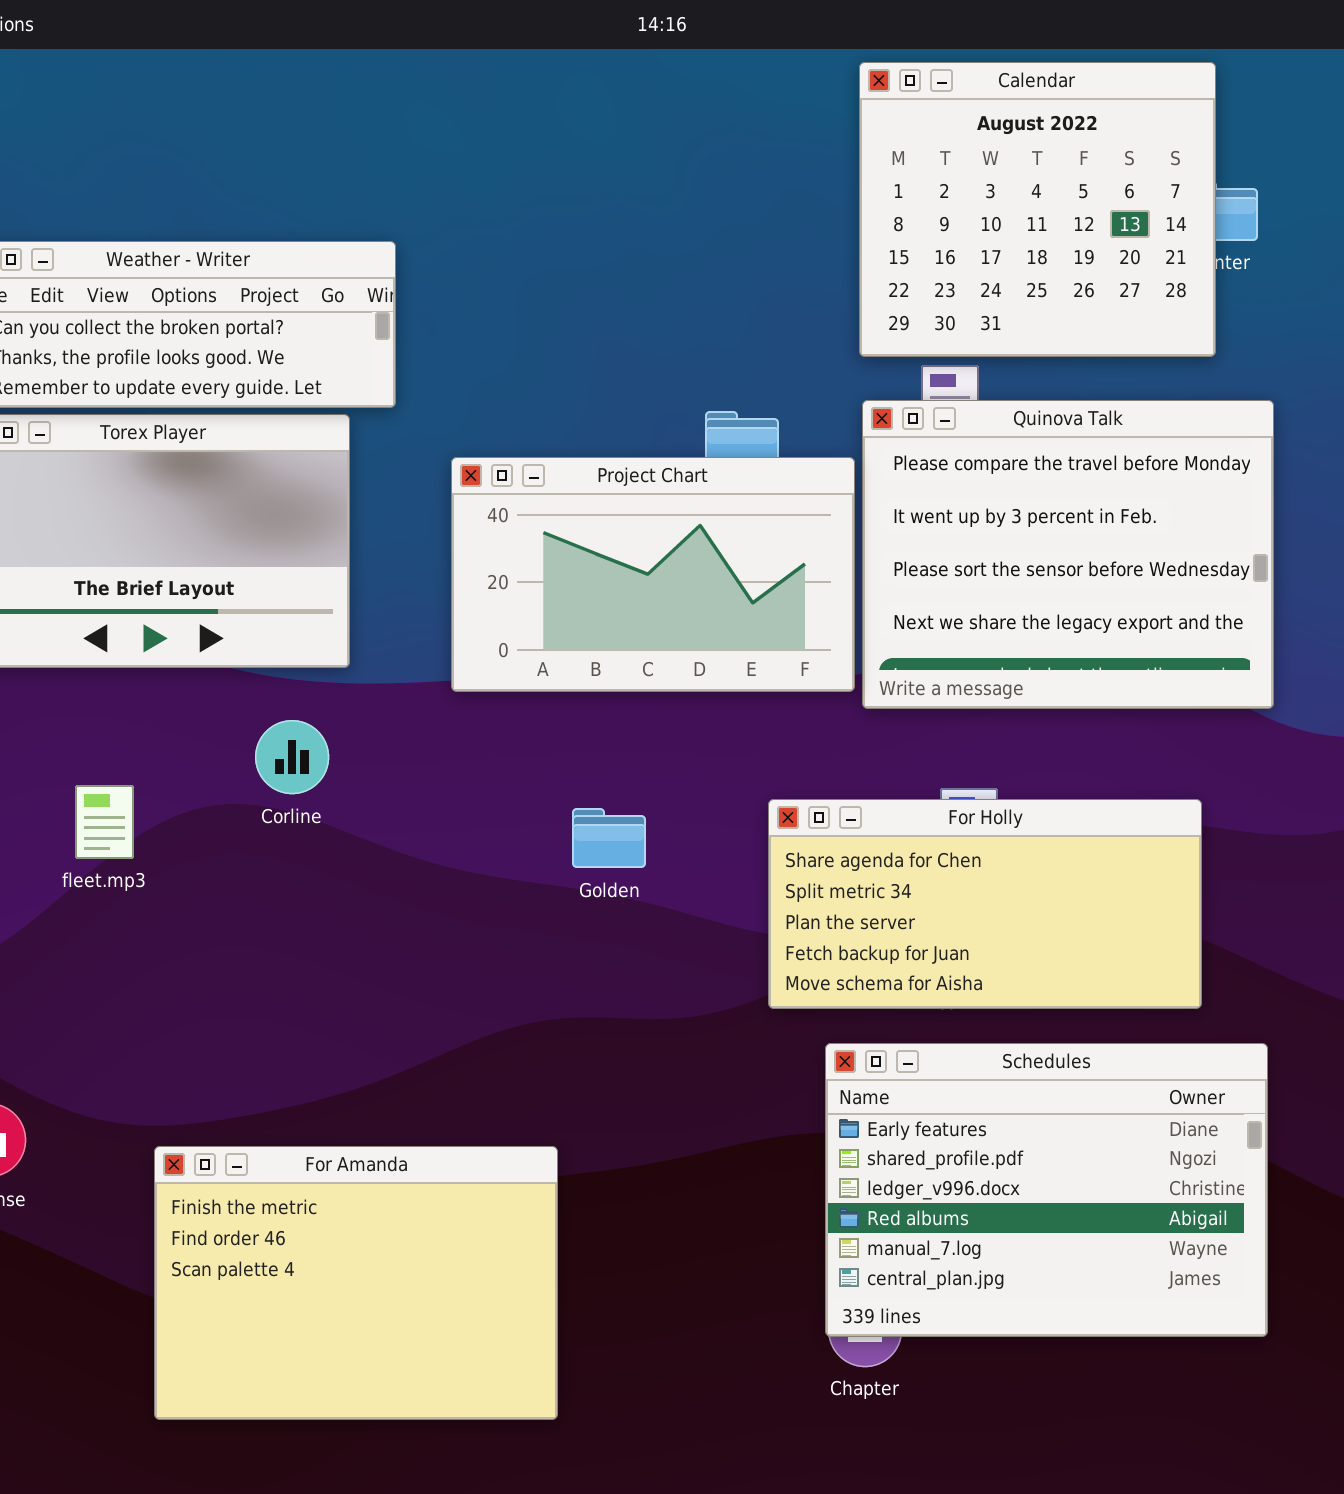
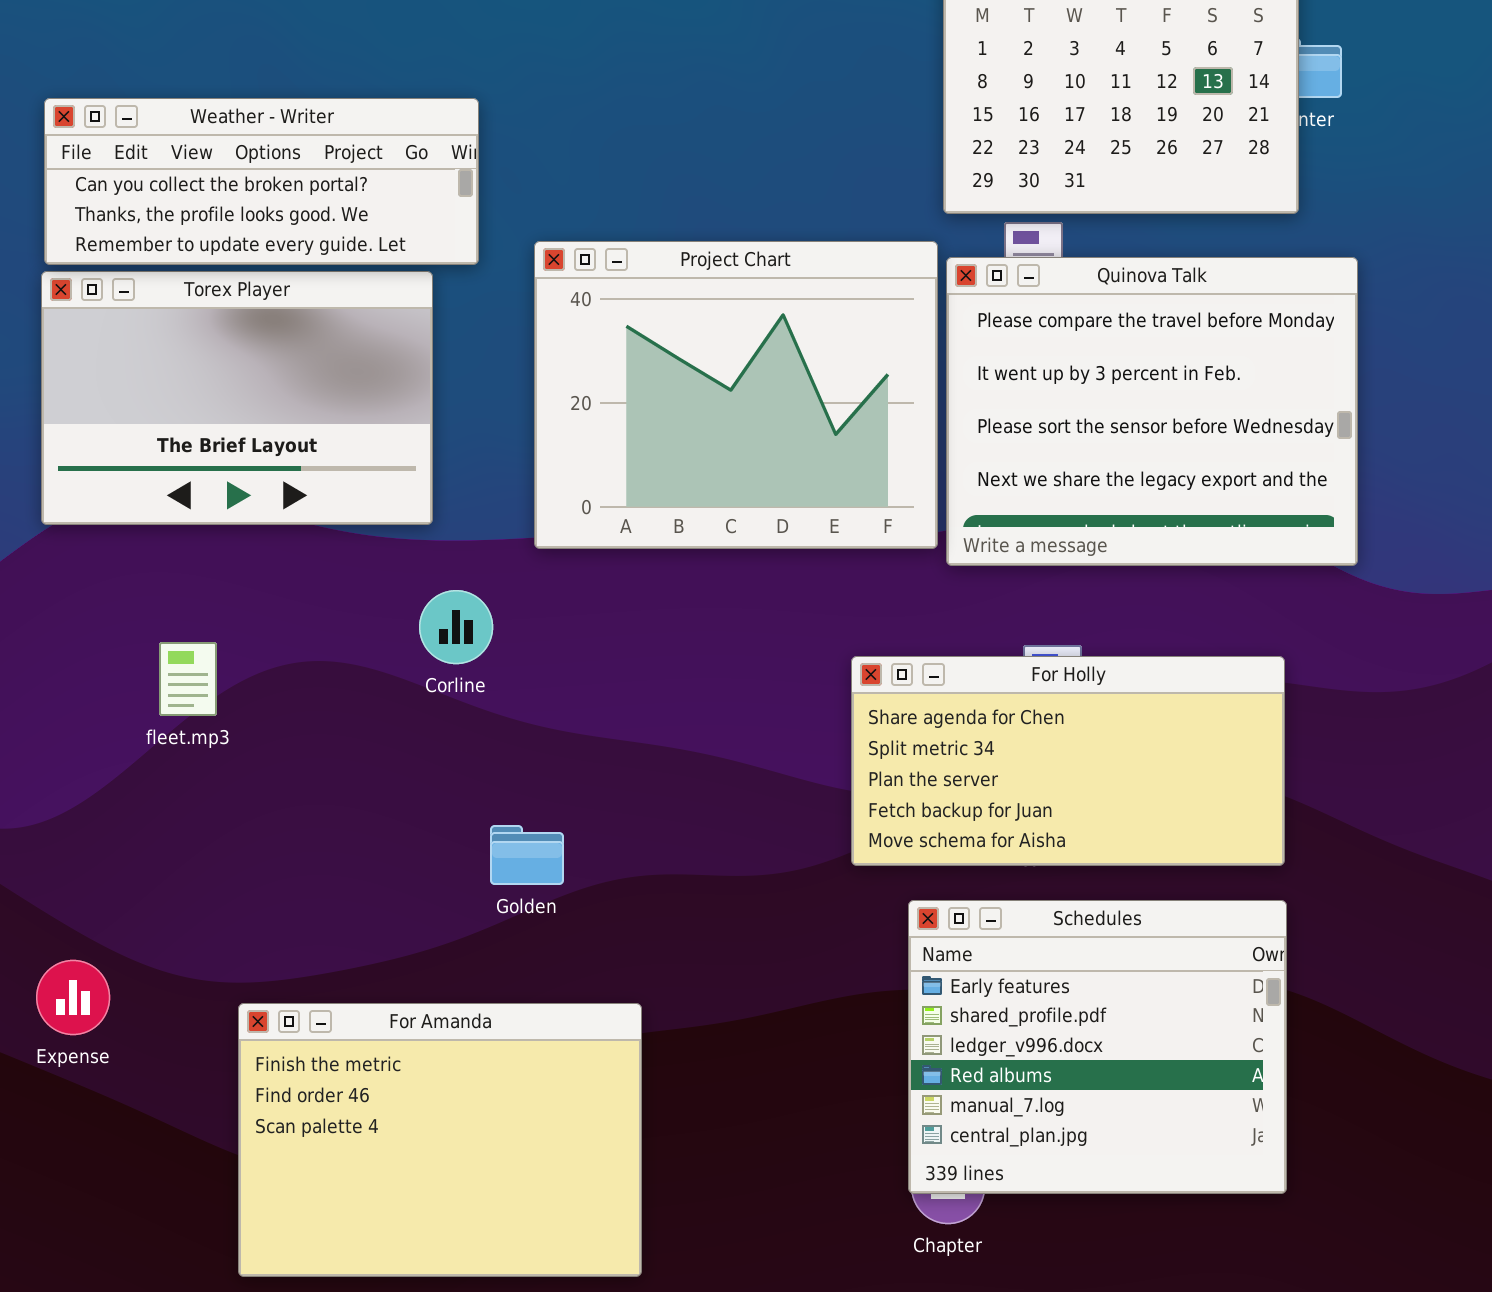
Project Chart: [451,457,855,692] -> [534,241,938,549], resized
Corline: [255,720,329,794] -> [419,590,493,664], moved
Golden: [572,808,646,868] -> [490,825,564,885], moved
Schedules: [825,1043,1268,1337] -> [908,900,1287,1194], resized

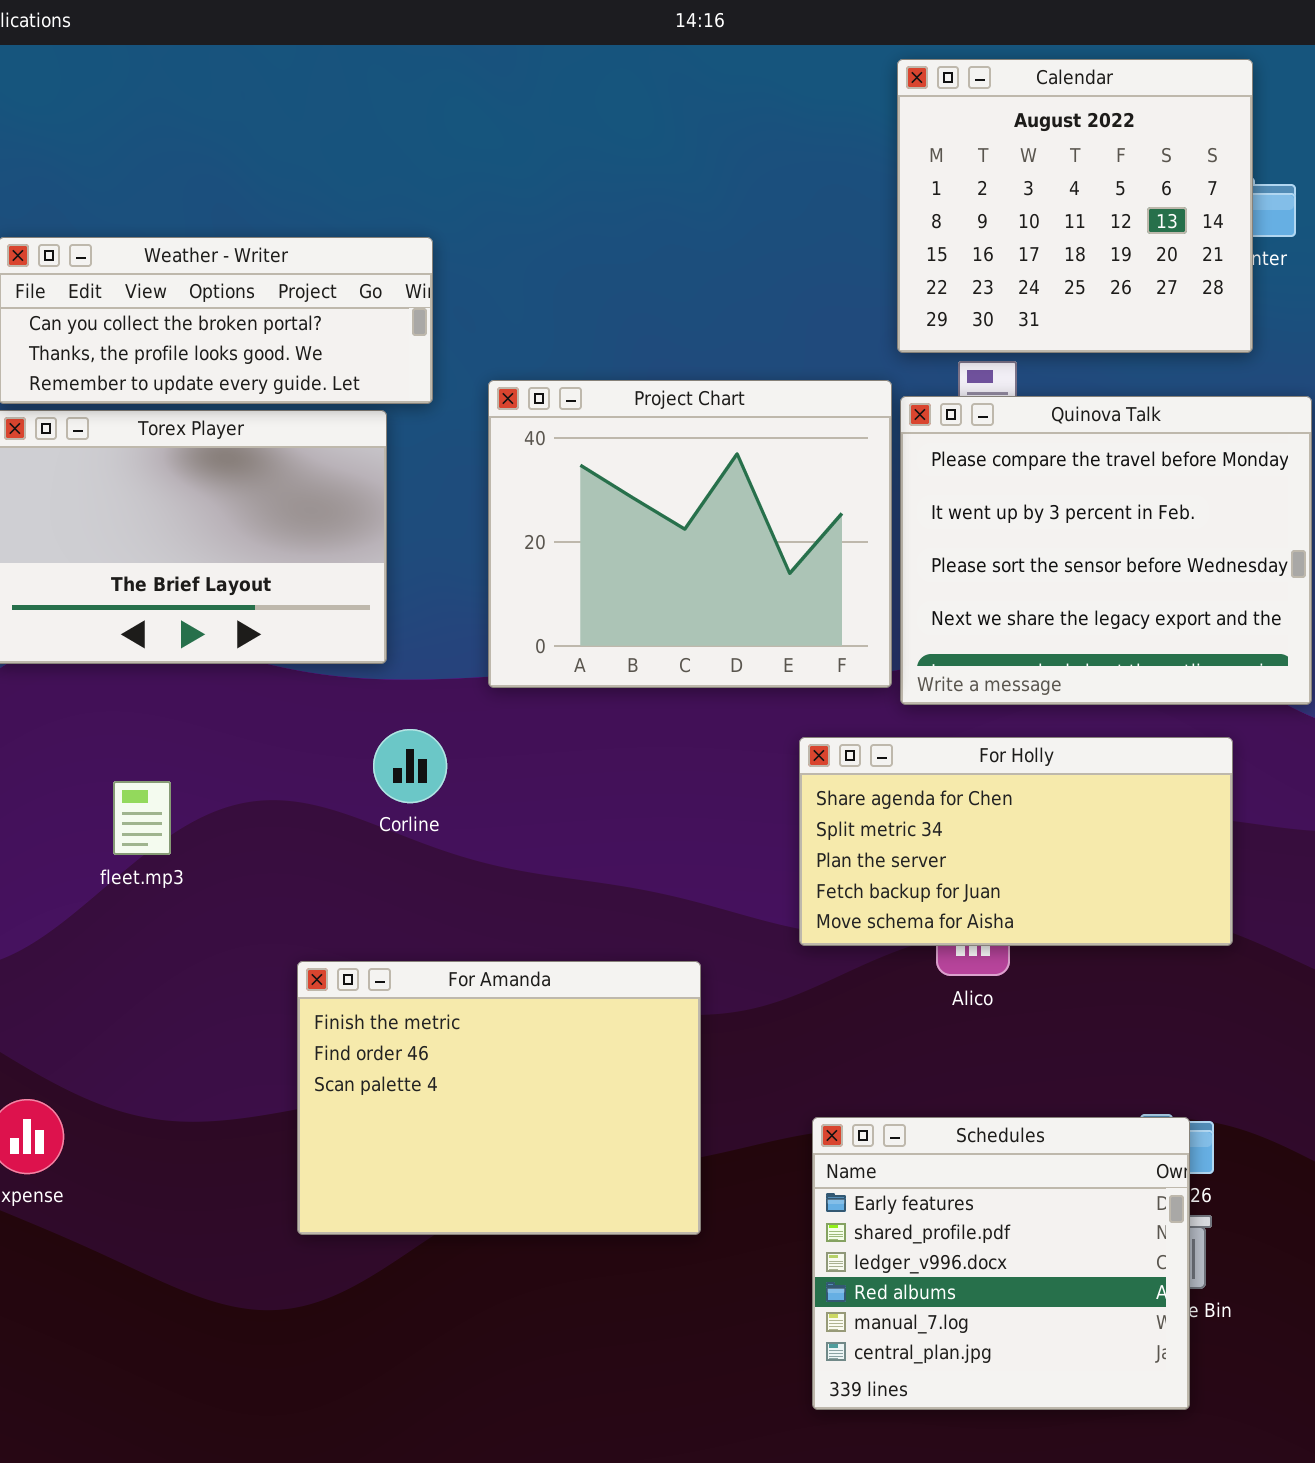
For Holly: [851,656,1285,866] -> [799,737,1233,946], moved
Schedules: [908,900,1287,1194] -> [812,1117,1190,1410], moved
For Amanda: [238,1003,642,1277] -> [297,961,701,1235], moved

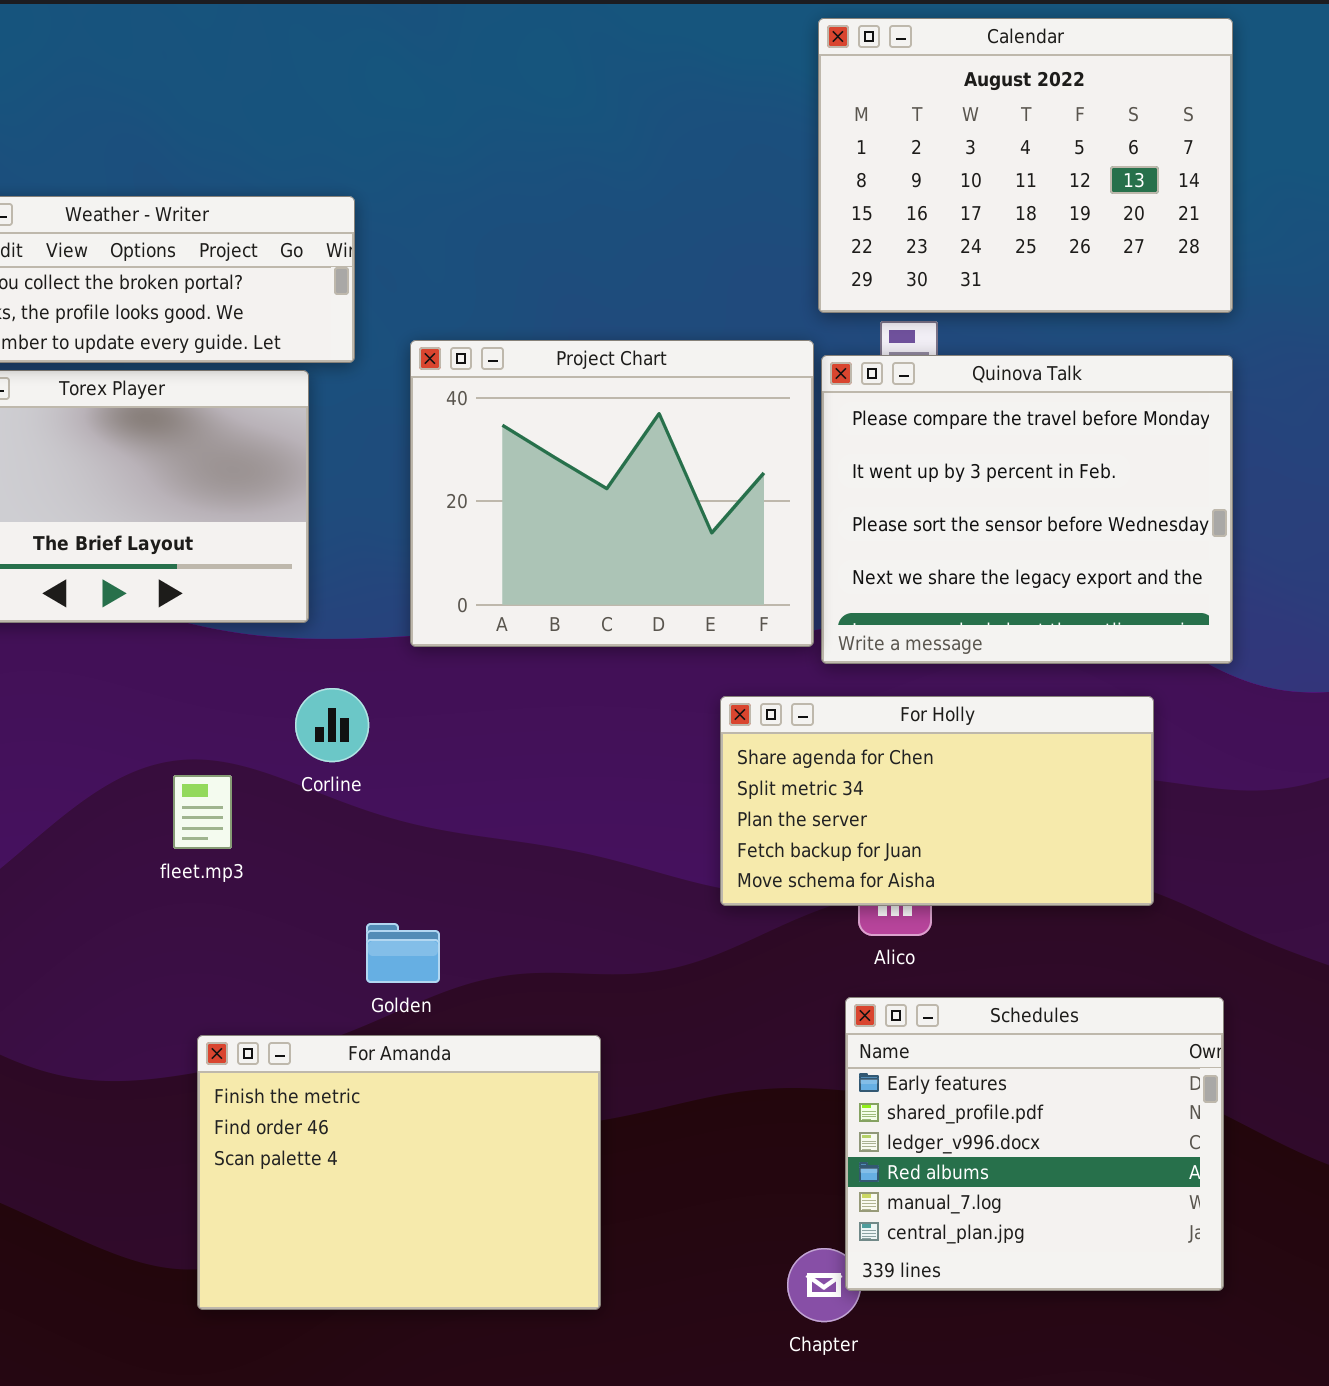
Calendar: [897,59,1253,353] -> [818,18,1233,313], resized
fleet.mp3: [113,781,171,855] -> [173,775,232,849], moved
For Amanda: [297,961,701,1235] -> [197,1035,601,1310], moved
Schedules: [812,1117,1190,1410] -> [845,997,1224,1291], moved

